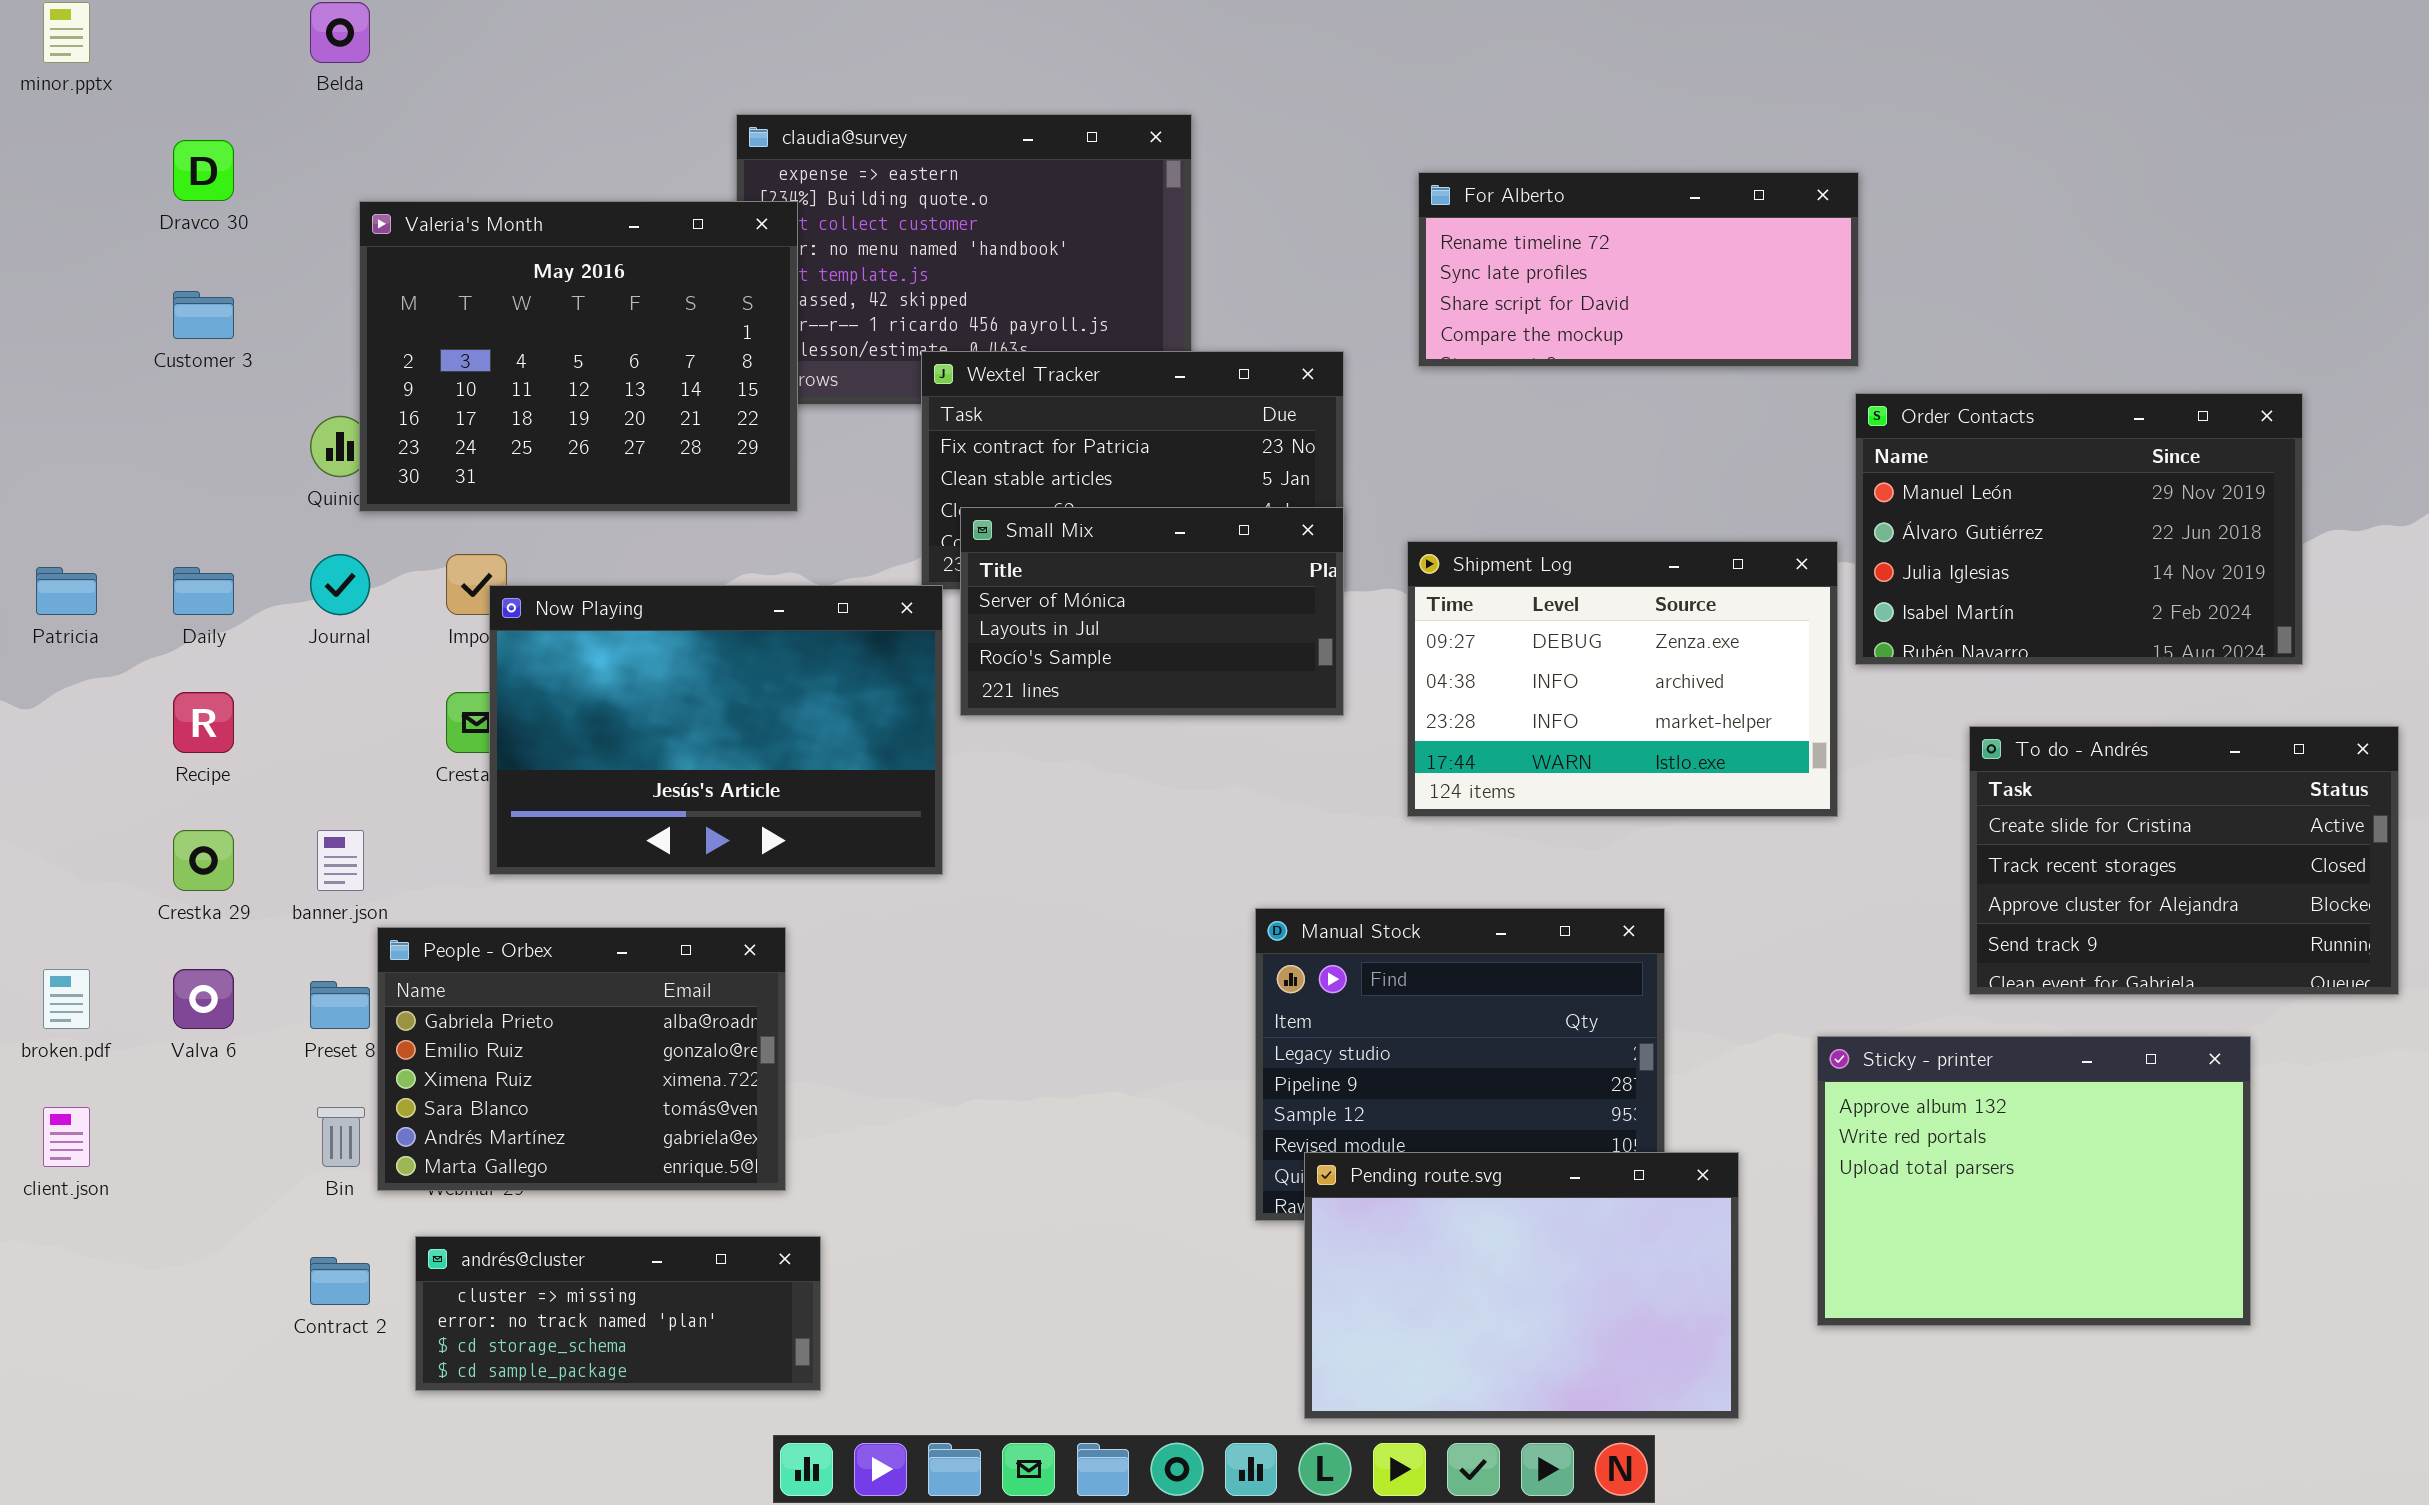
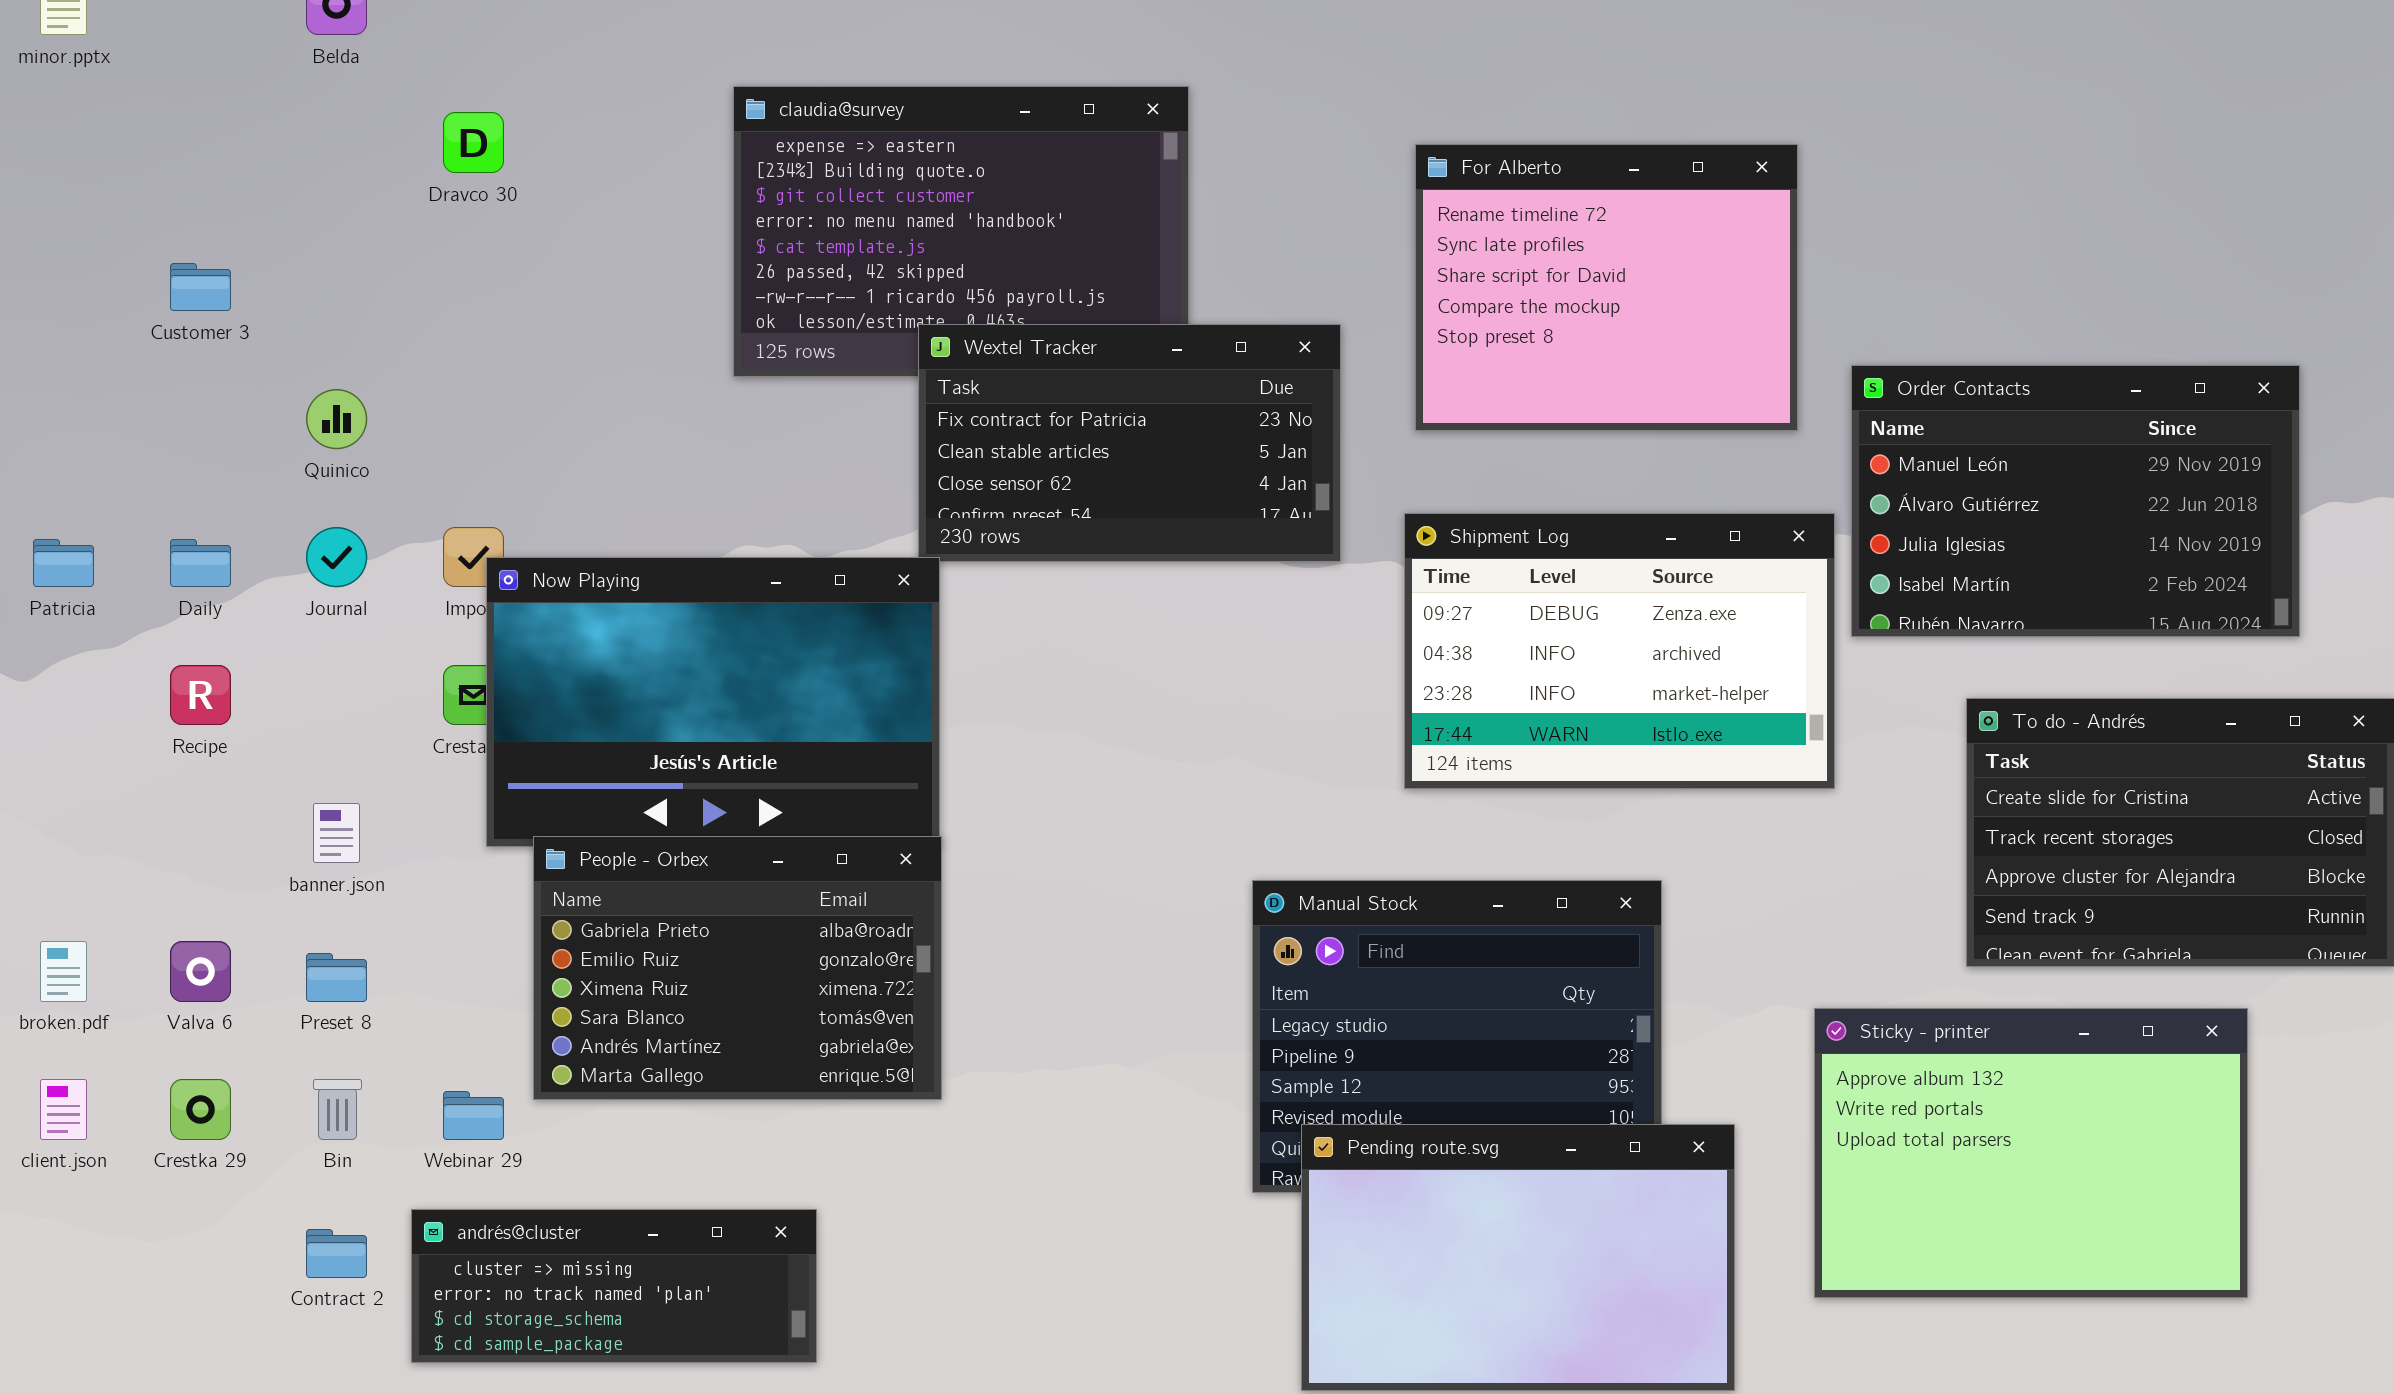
Dravco 30: [173,140,234,201] -> [443,112,504,173], moved
For Alberto: [1418,172,1859,367] -> [1415,144,1798,431], resized
Valeria's Month: [359,201,798,512] -> none, closed
Small Mix: [960,507,1344,716] -> none, closed
Crestka 29: [173,830,234,891] -> [170,1079,231,1140], moved
People - Orbex: [377,927,786,1191] -> [533,836,942,1100], moved

